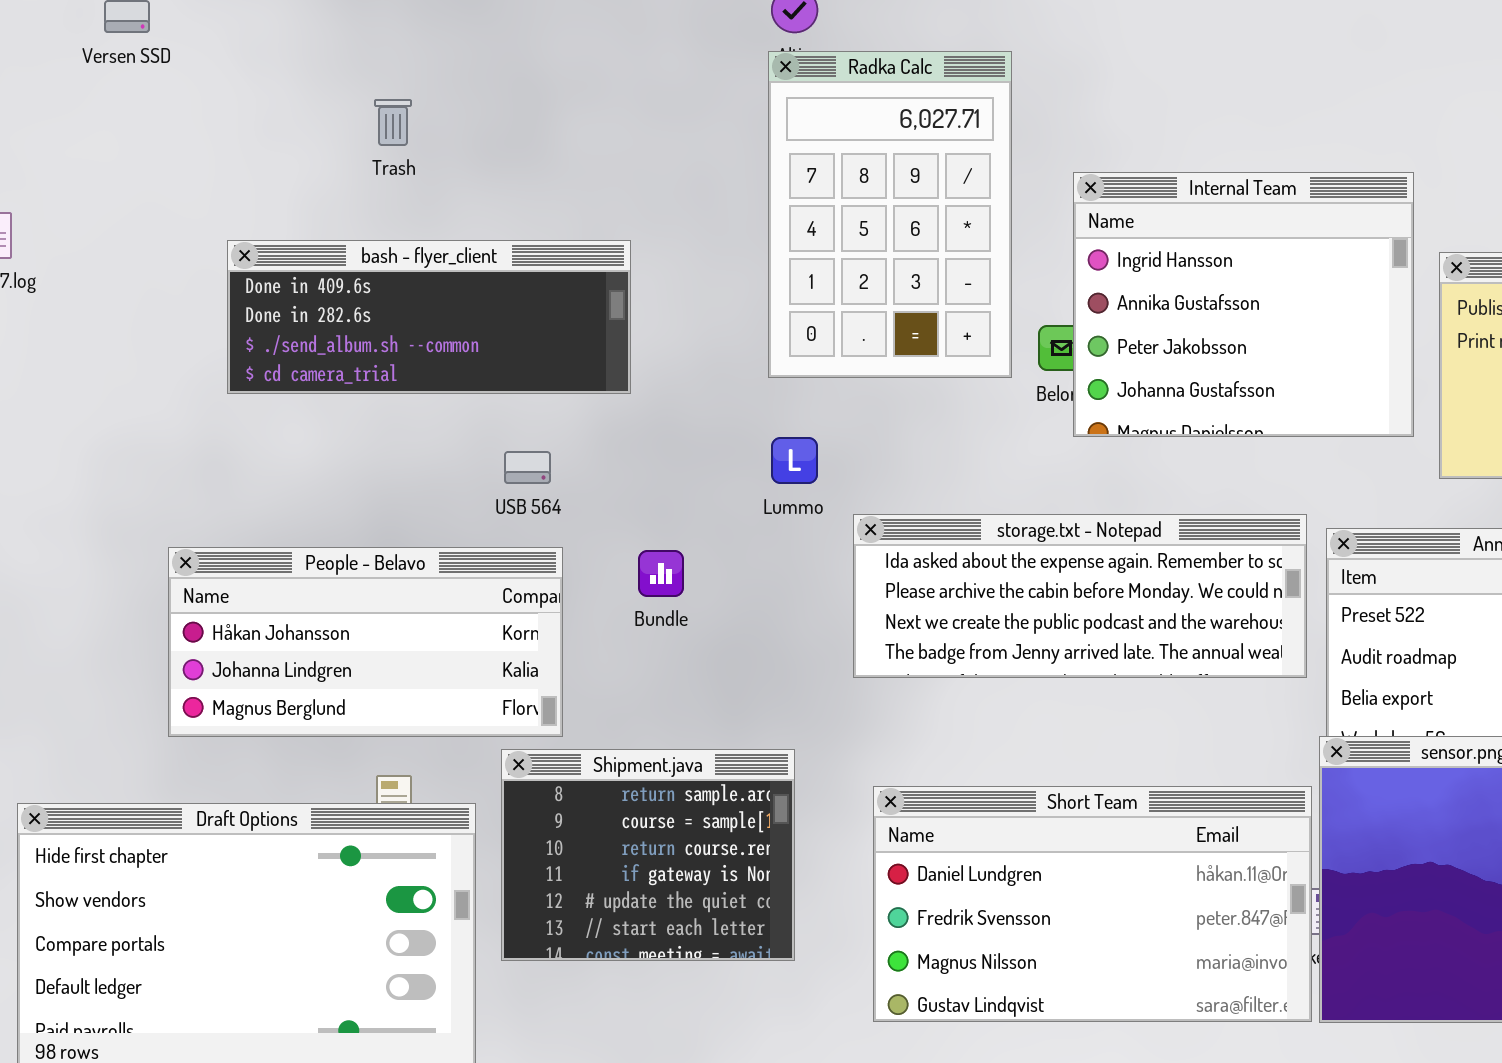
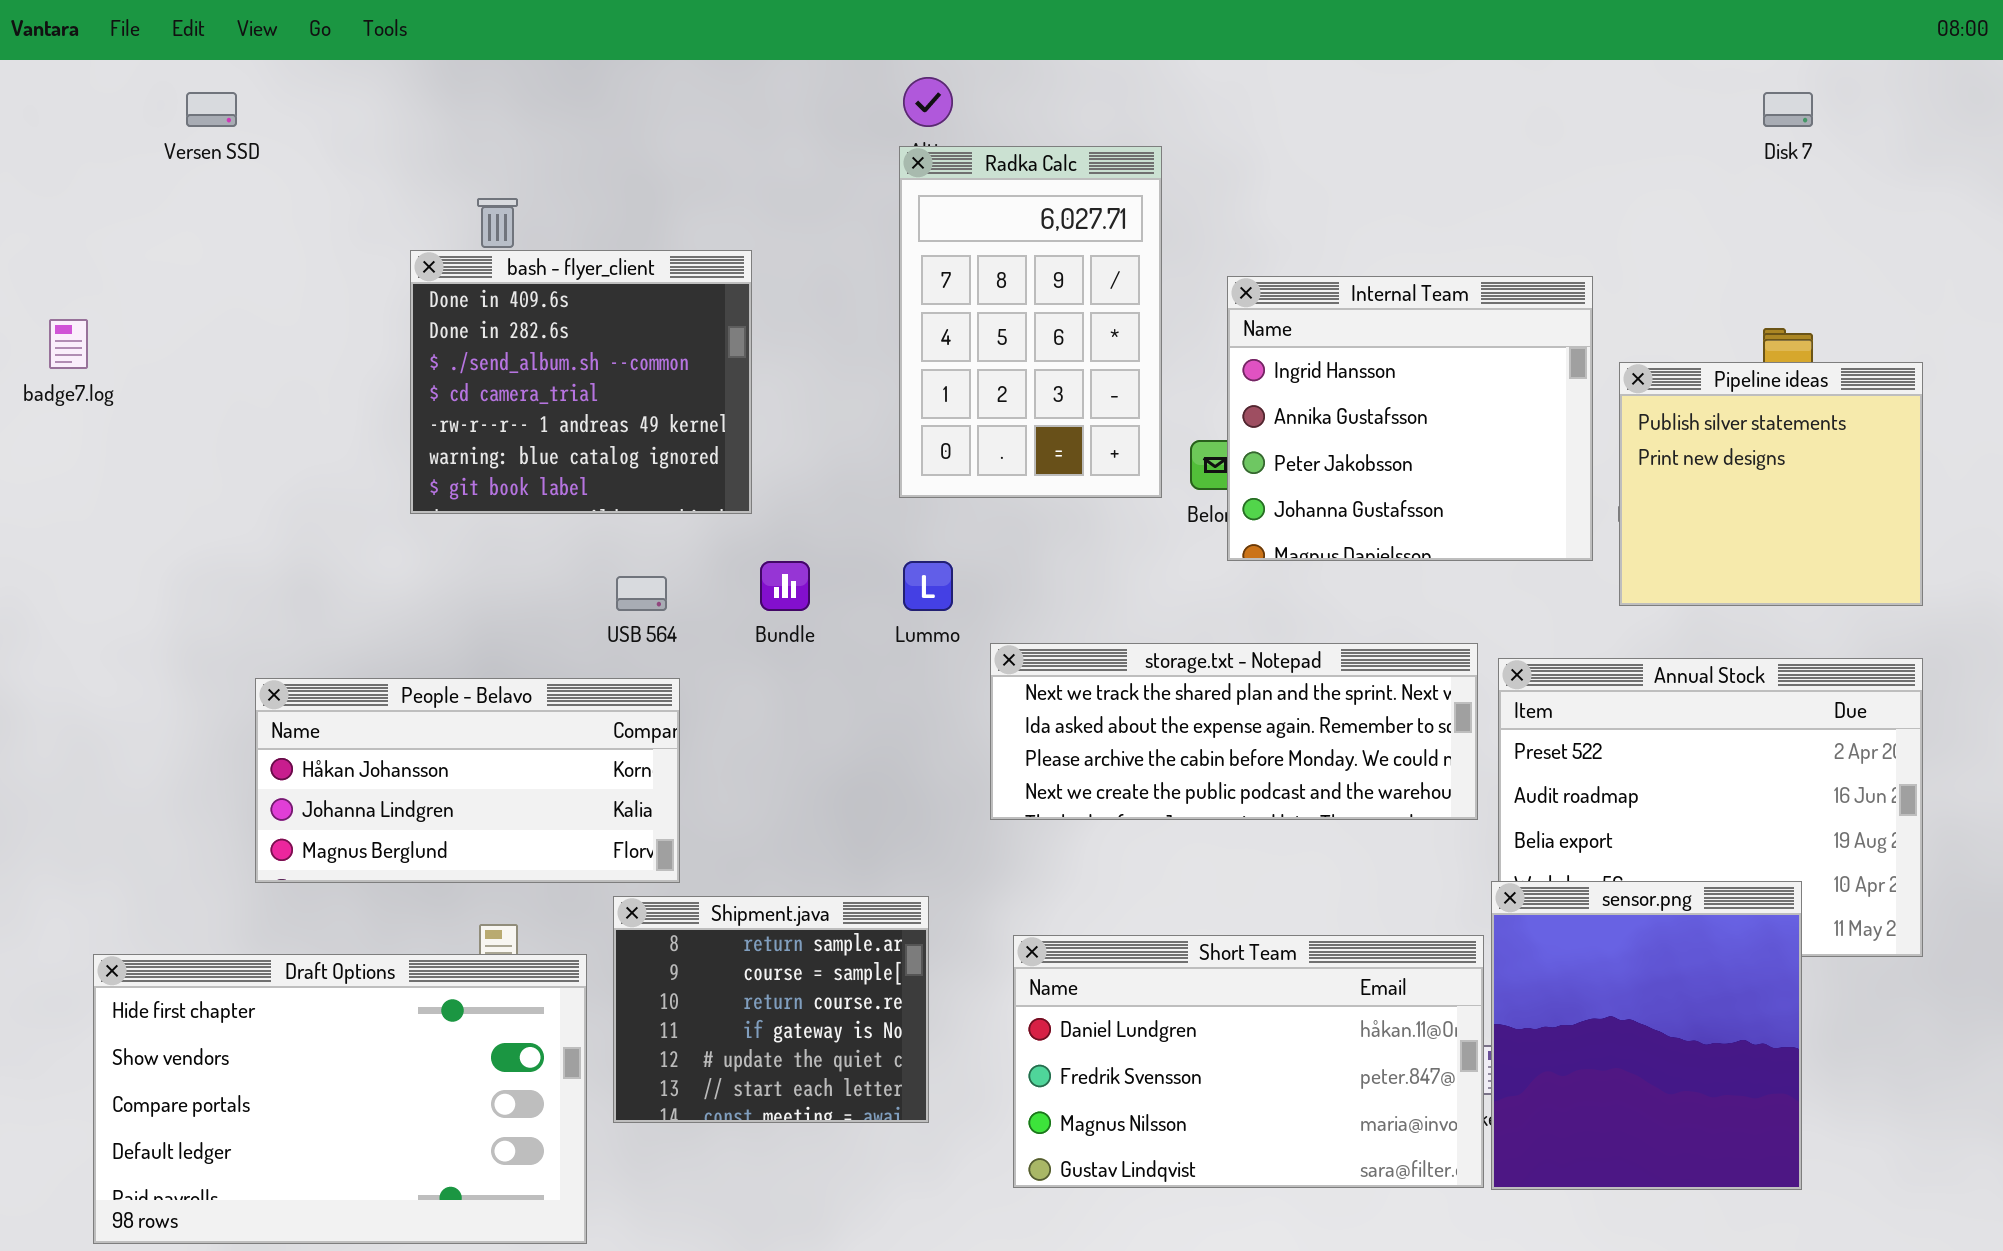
bash - flyer_client: [227,240,631,394] -> [410,250,752,514], resized
storage.txt - Notepad: [853,514,1307,678] -> [990,643,1478,820], scrolled up 1 row
Bundle: [638,550,684,597] -> [760,561,810,611], moved

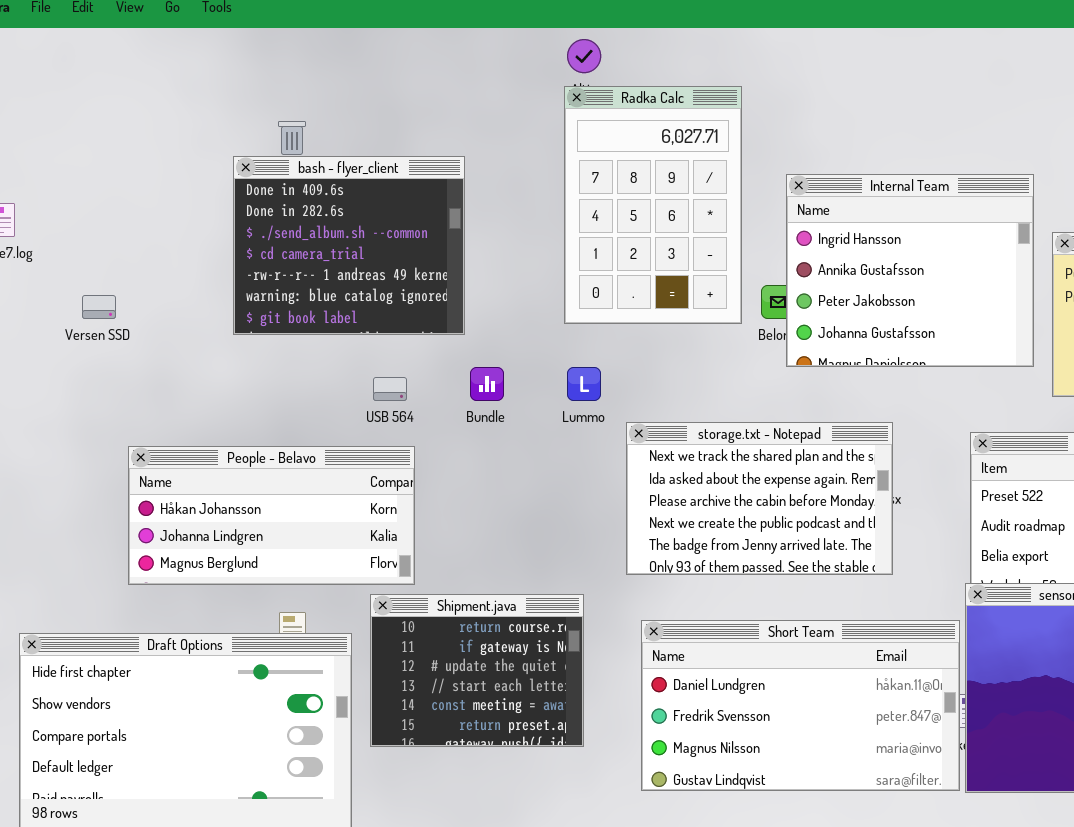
Versen SSD: [186,92,237,127] -> [82,295,116,319], moved
storage.txt - Notepad: [990,643,1478,820] -> [626,422,893,575], resized
Shipment.java: [613,896,929,1123] -> [370,594,584,747], scrolled down 2 rows

